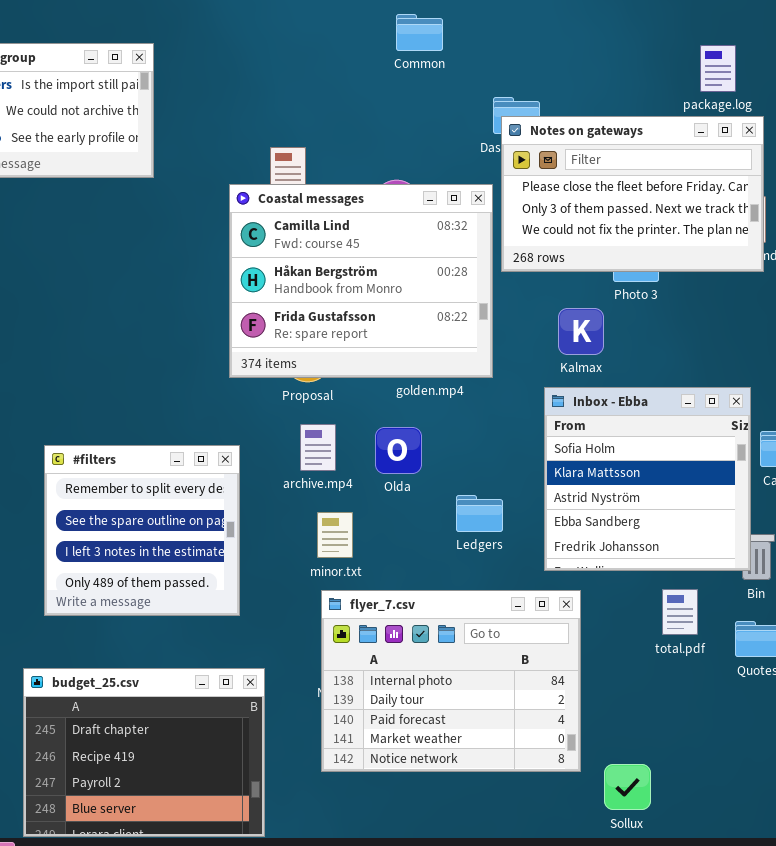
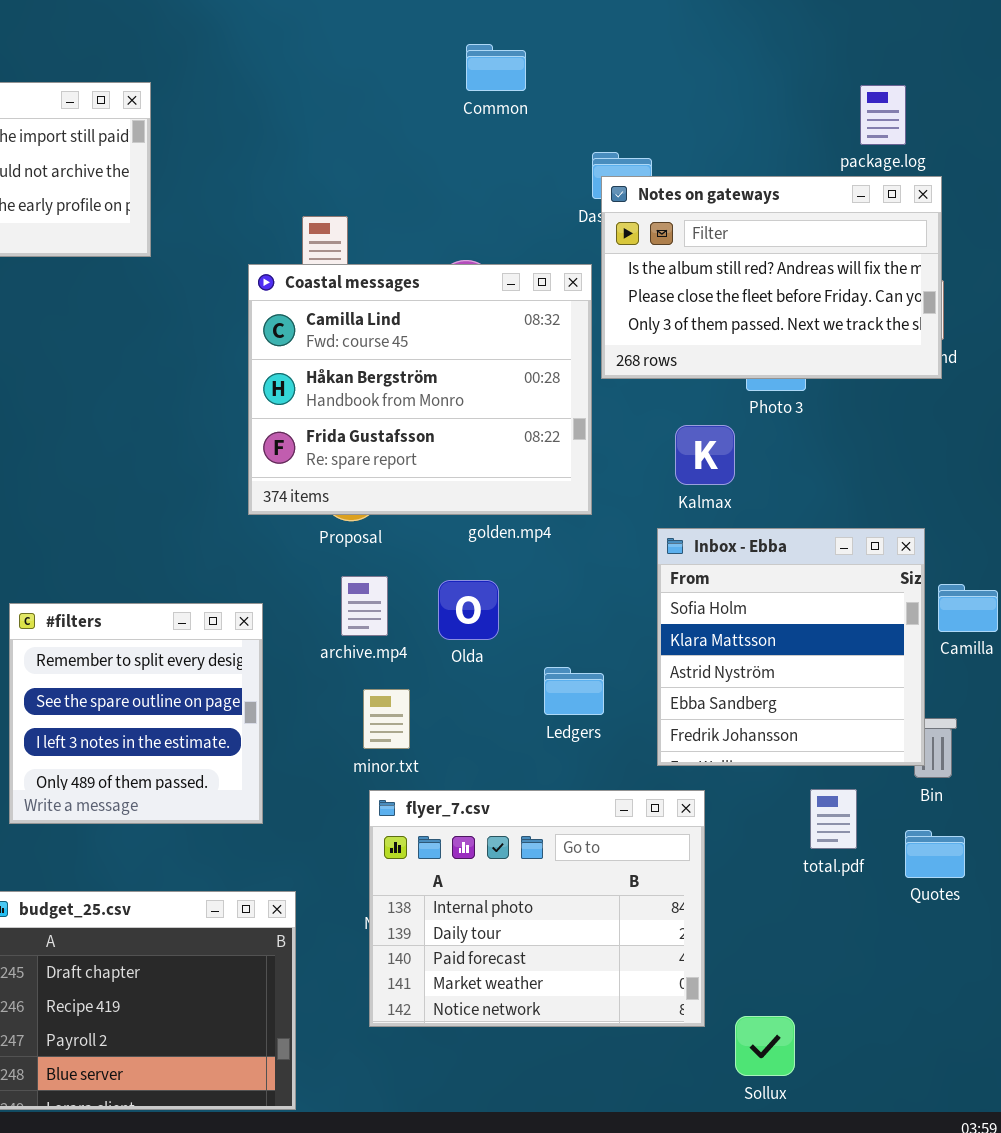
Notes on gateways: [501,116,764,272] -> [601,176,942,379], scrolled up 1 row

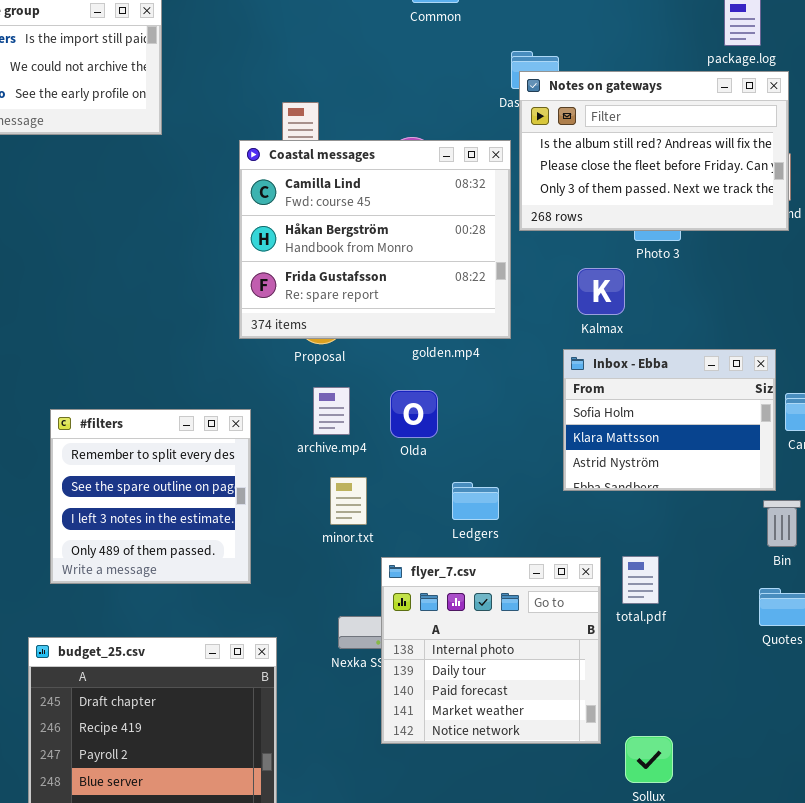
Inbox - Ebba: [657,528,925,766] -> [563,349,776,491], resized
Ledgers: [544,667,604,715] -> [452,482,499,520], moved
total.pdf: [810,789,857,849] -> [622,556,659,604], moved
flyer_7.csv: [369,790,705,1027] -> [381,557,601,744], resized

